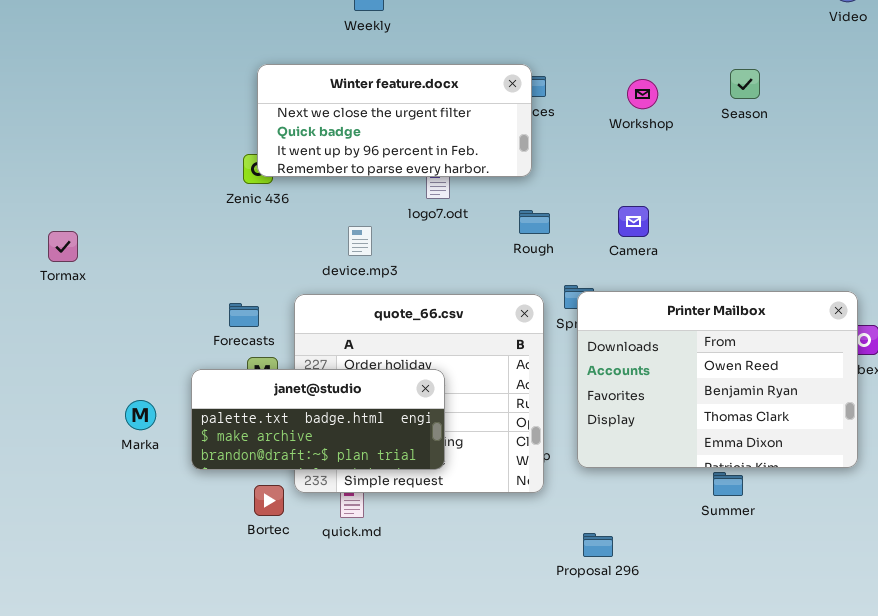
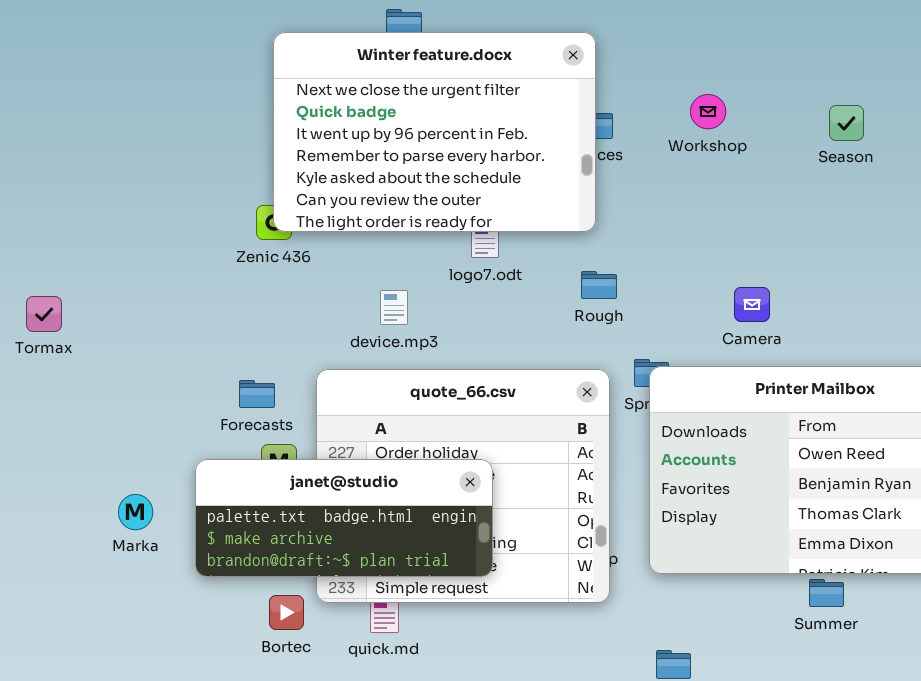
Winter feature.docx: [257,64,532,177] -> [273,32,596,232], resized
Workshop: [627,79,658,109] -> [690,94,726,129], moved
Camera: [618,206,649,237] -> [734,287,770,322], moved

